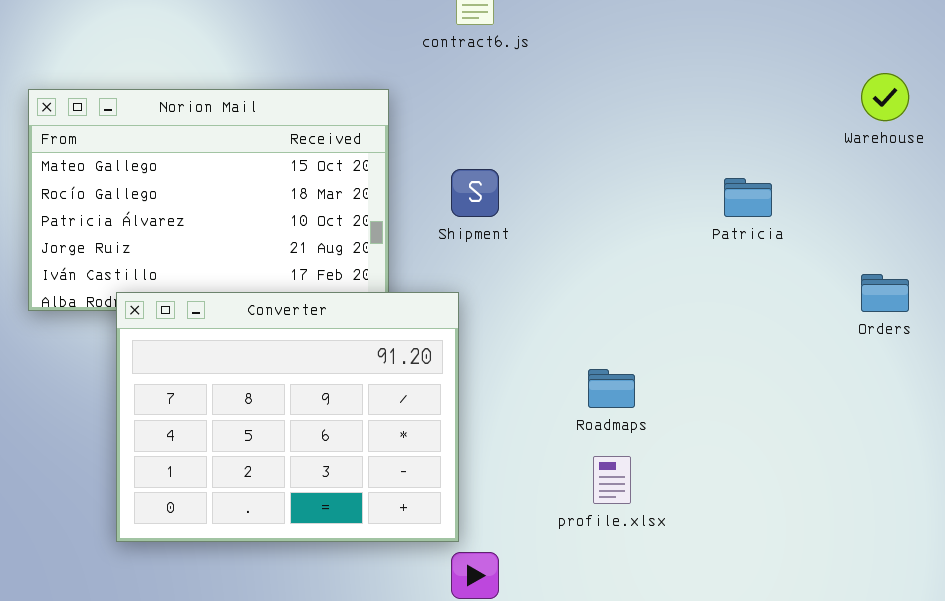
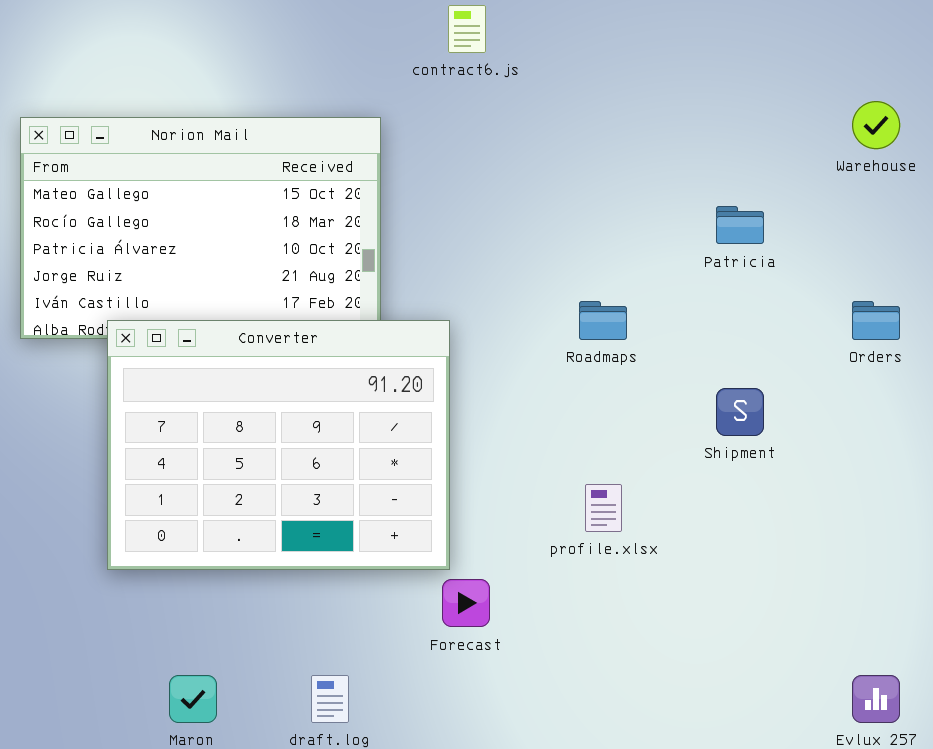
Shipment: [451,169,499,217] -> [716,388,764,436], moved
Roadmaps: [588,369,635,408] -> [579,301,627,340], moved

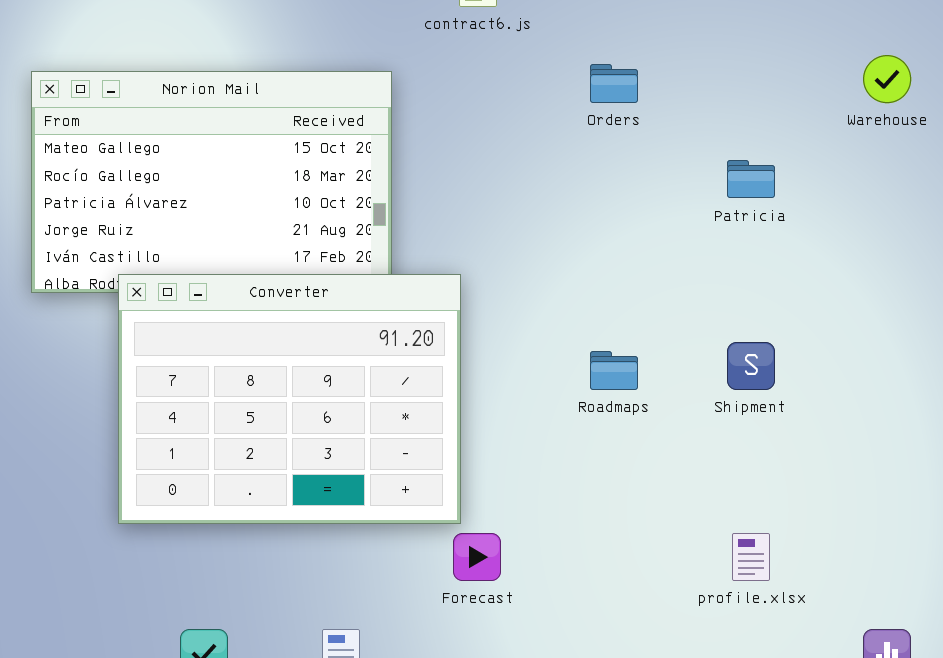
Roadmaps: [579,301,627,340] -> [590,351,638,390], moved
Orders: [852,301,900,340] -> [590,64,638,103], moved
profile.xlsx: [585,484,622,532] -> [732,533,770,581], moved

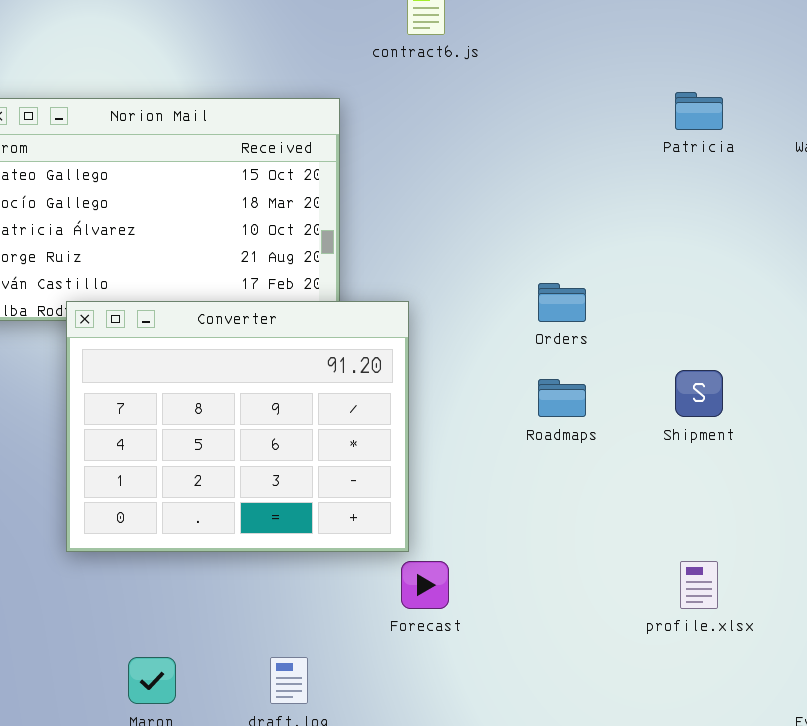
Orders: [590,64,638,103] -> [538,283,586,322], moved
Patricia: [727,160,775,198] -> [675,92,723,130], moved

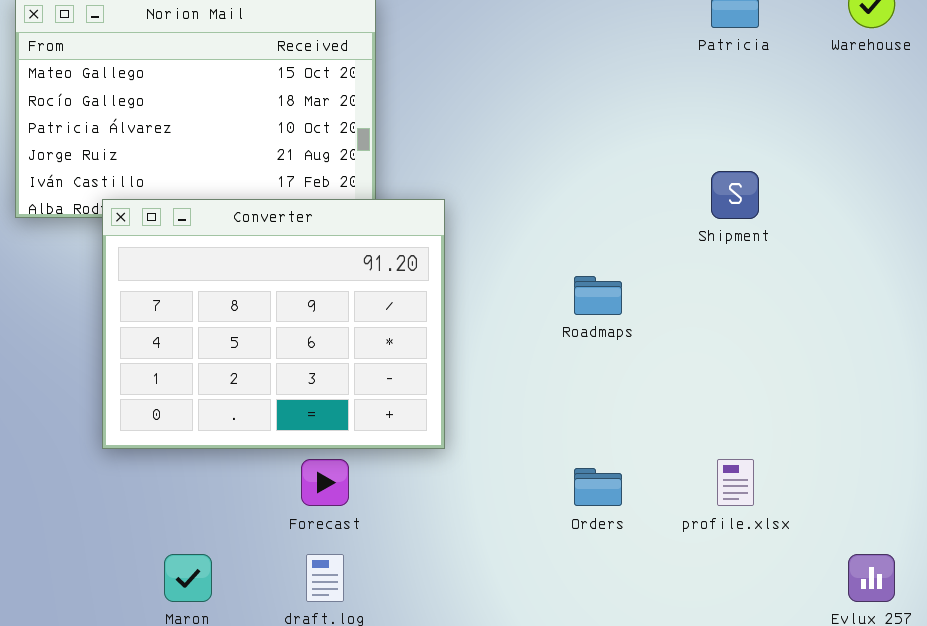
Orders: [538,283,586,322] -> [574,468,622,506], moved
Shipment: [675,370,723,417] -> [711,171,759,219], moved
Forecast: [401,561,449,609] -> [301,459,349,506], moved

